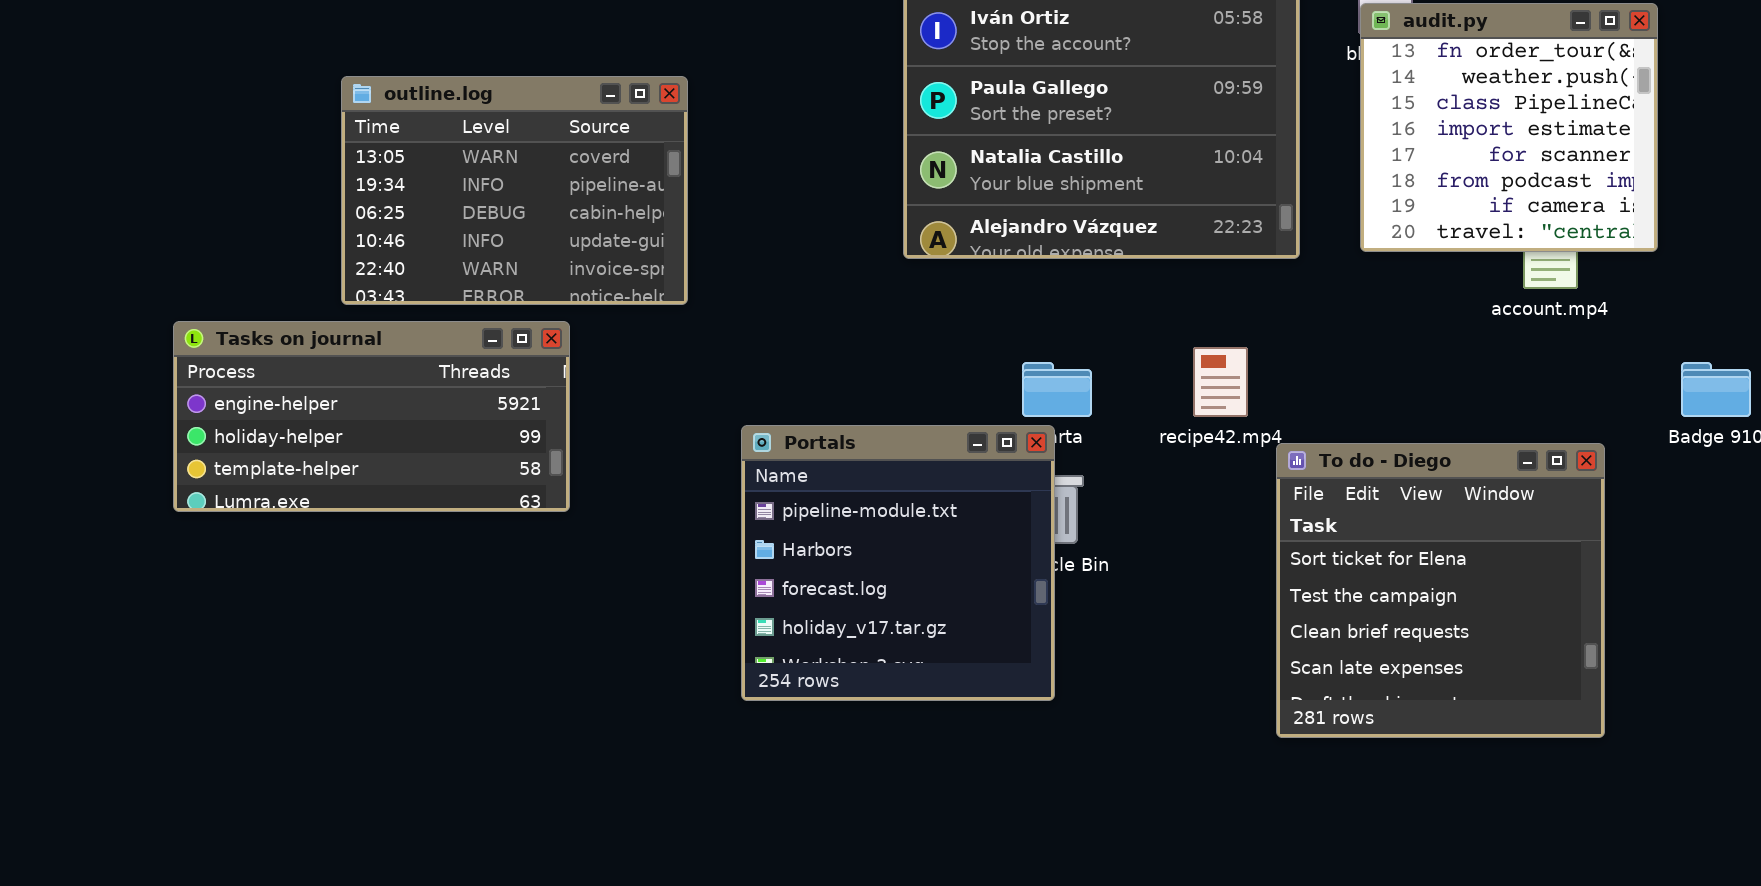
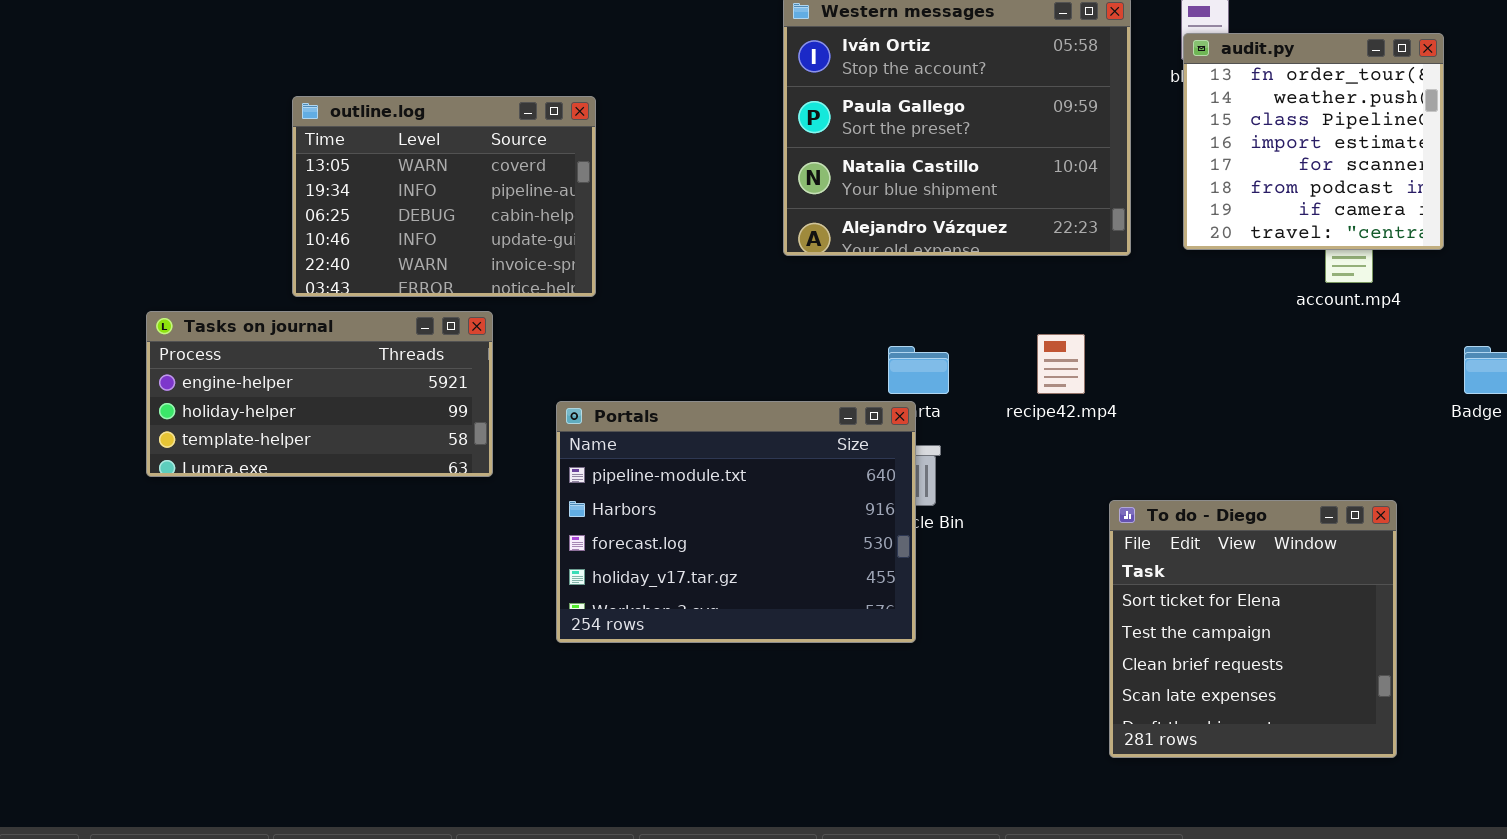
Portals: [741,425,1055,701] -> [556,401,916,643], resized
To do - Diego: [1276,443,1605,738] -> [1109,500,1397,758], moved

